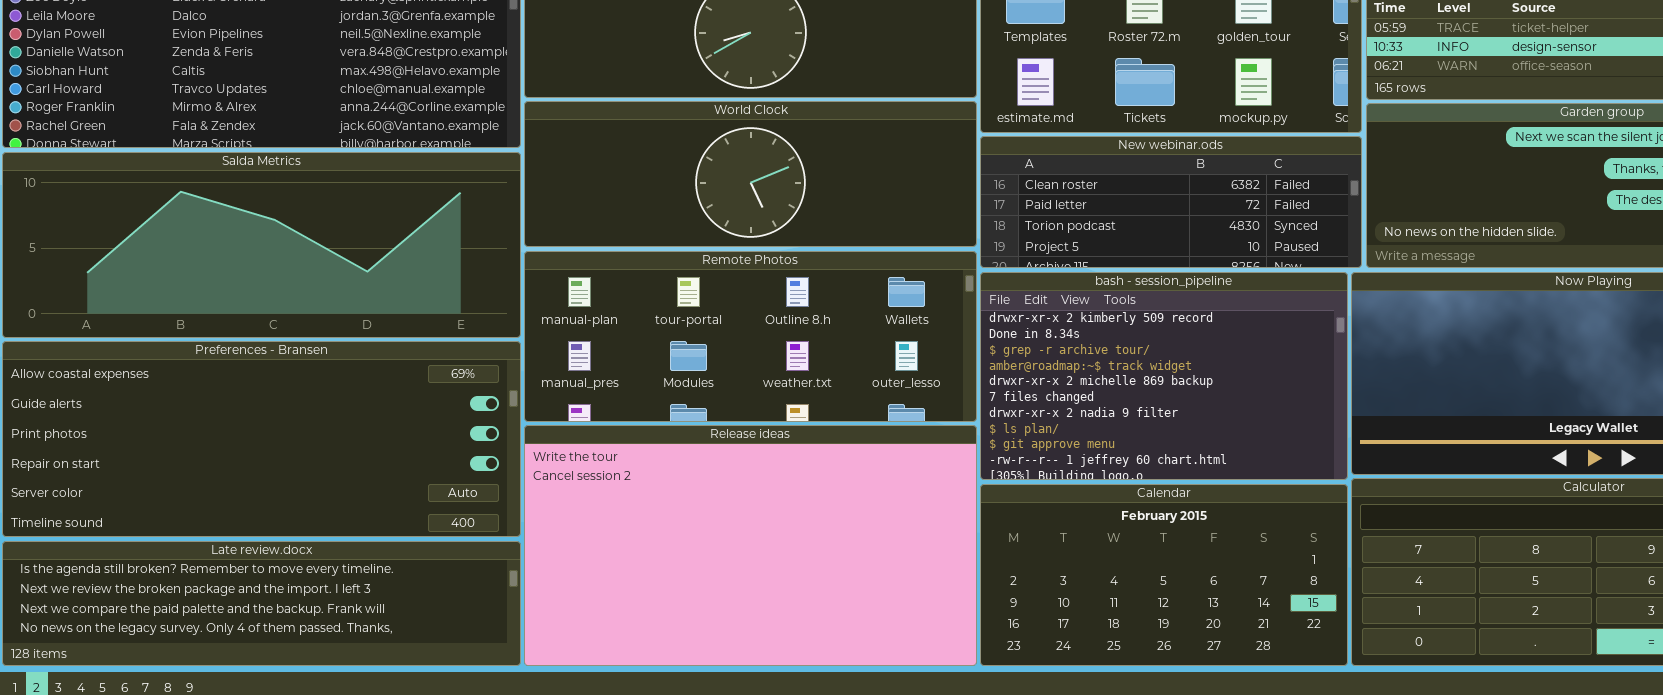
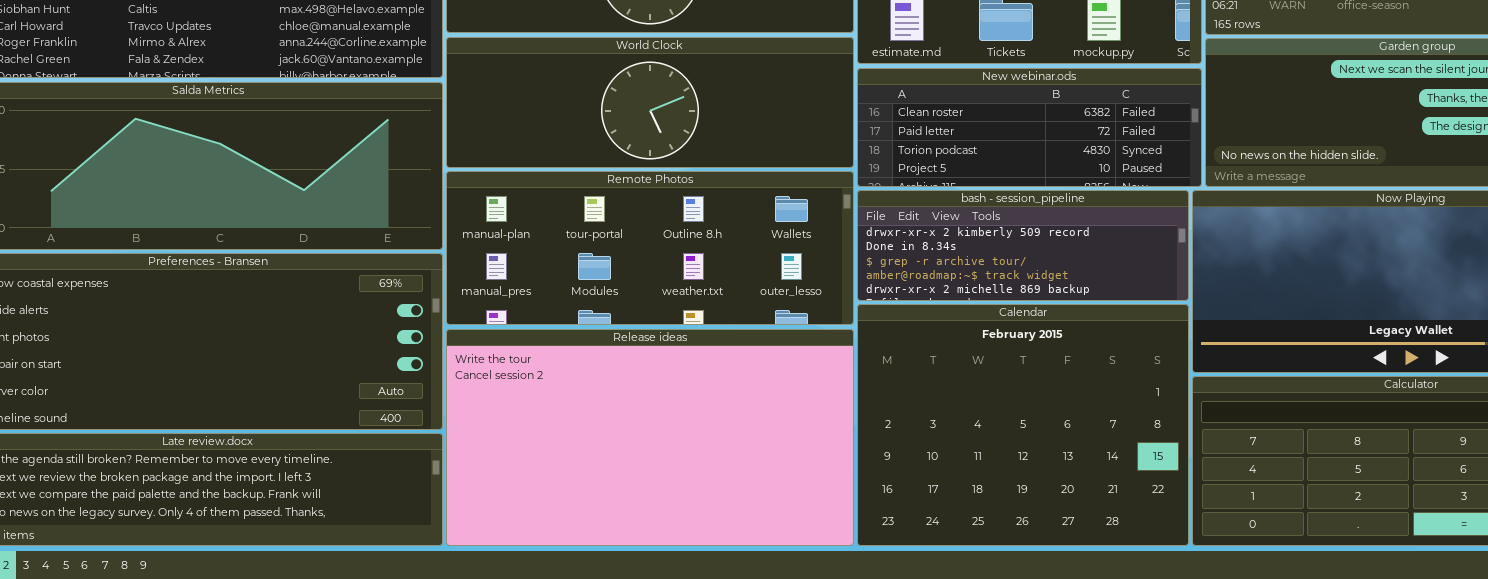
bash - session_pipeline: [980,272,1348,480] -> [857,190,1189,301], resized
Calendar: [980,484,1348,666] -> [857,304,1189,546], resized

